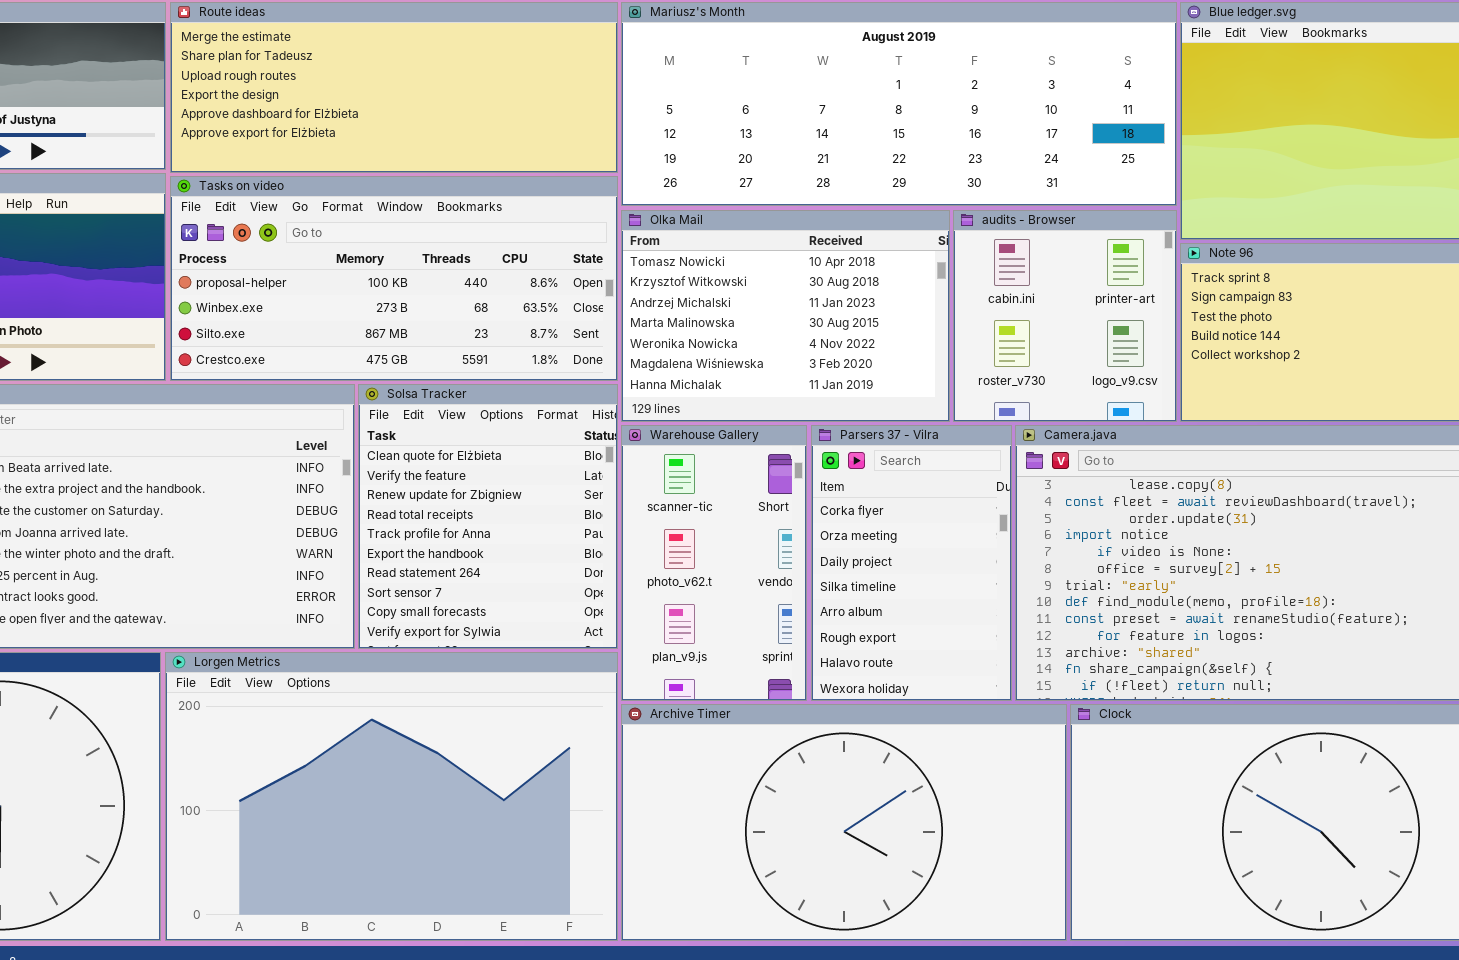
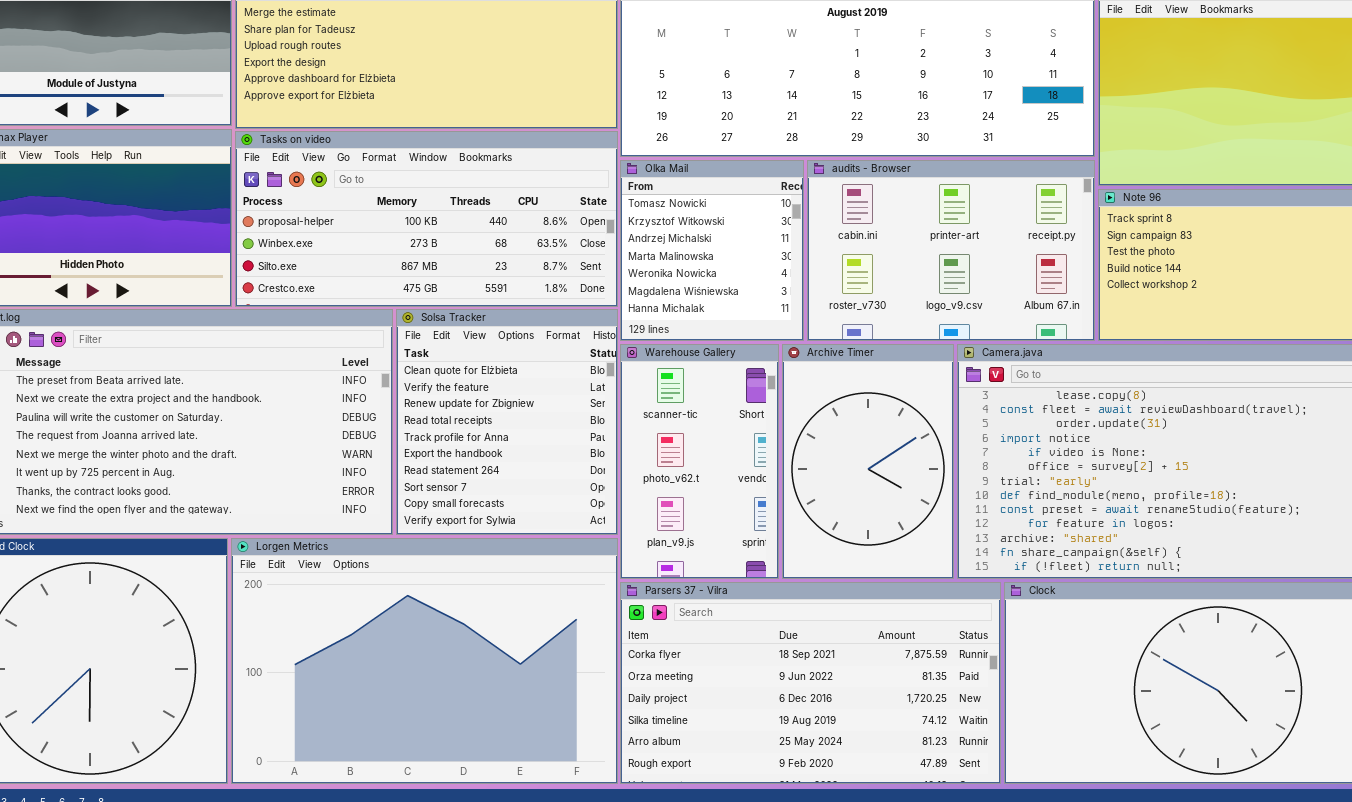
Olka Mail: [621,210,950,422] -> [620,160,804,341], resized
audits - Browser: [953,210,1177,422] -> [807,160,1095,341], resized
Parsers 37 - Vilra: [811,425,1012,701] -> [620,582,1001,784], moved, resized
Archive Timer: [621,704,1067,941] -> [782,344,954,579], moved, resized

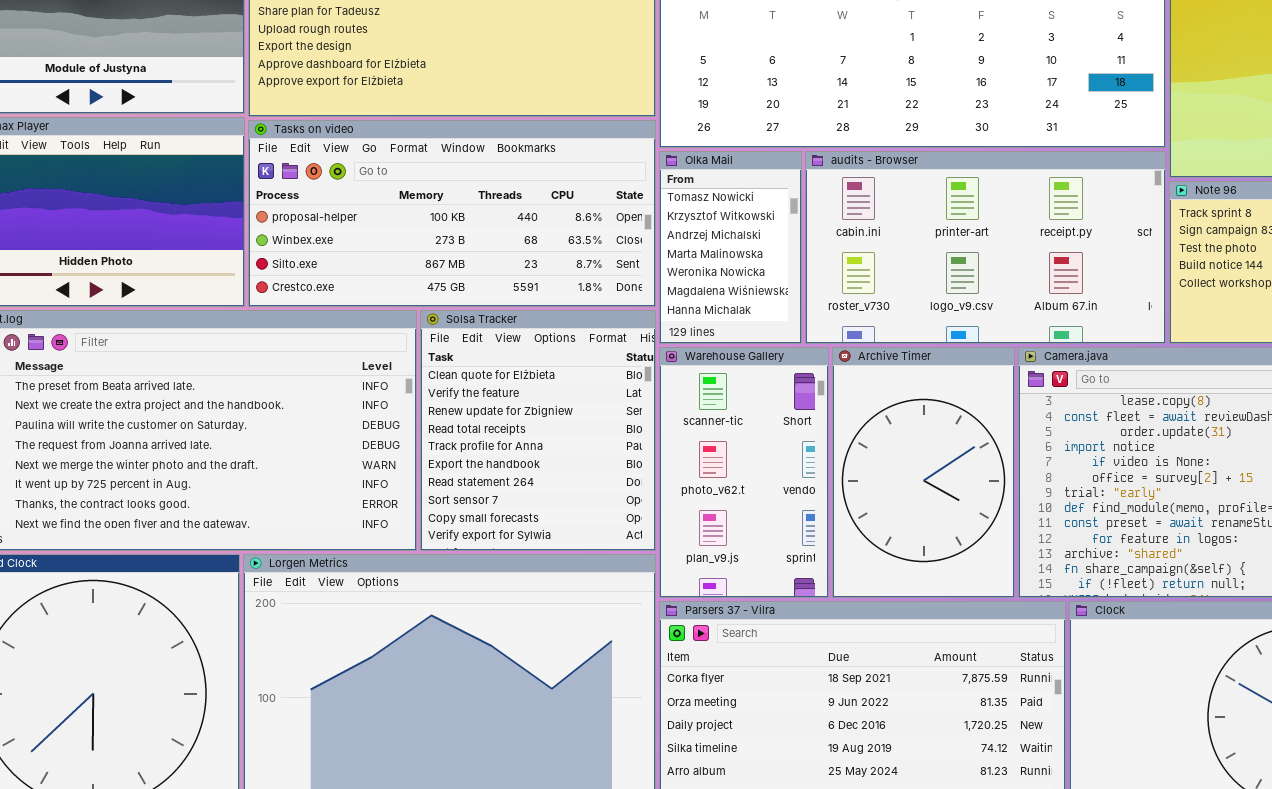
Olka Mail: [620,160,804,341] -> [659,151,802,344], resized
audits - Browser: [807,160,1095,341] -> [805,151,1166,344], resized

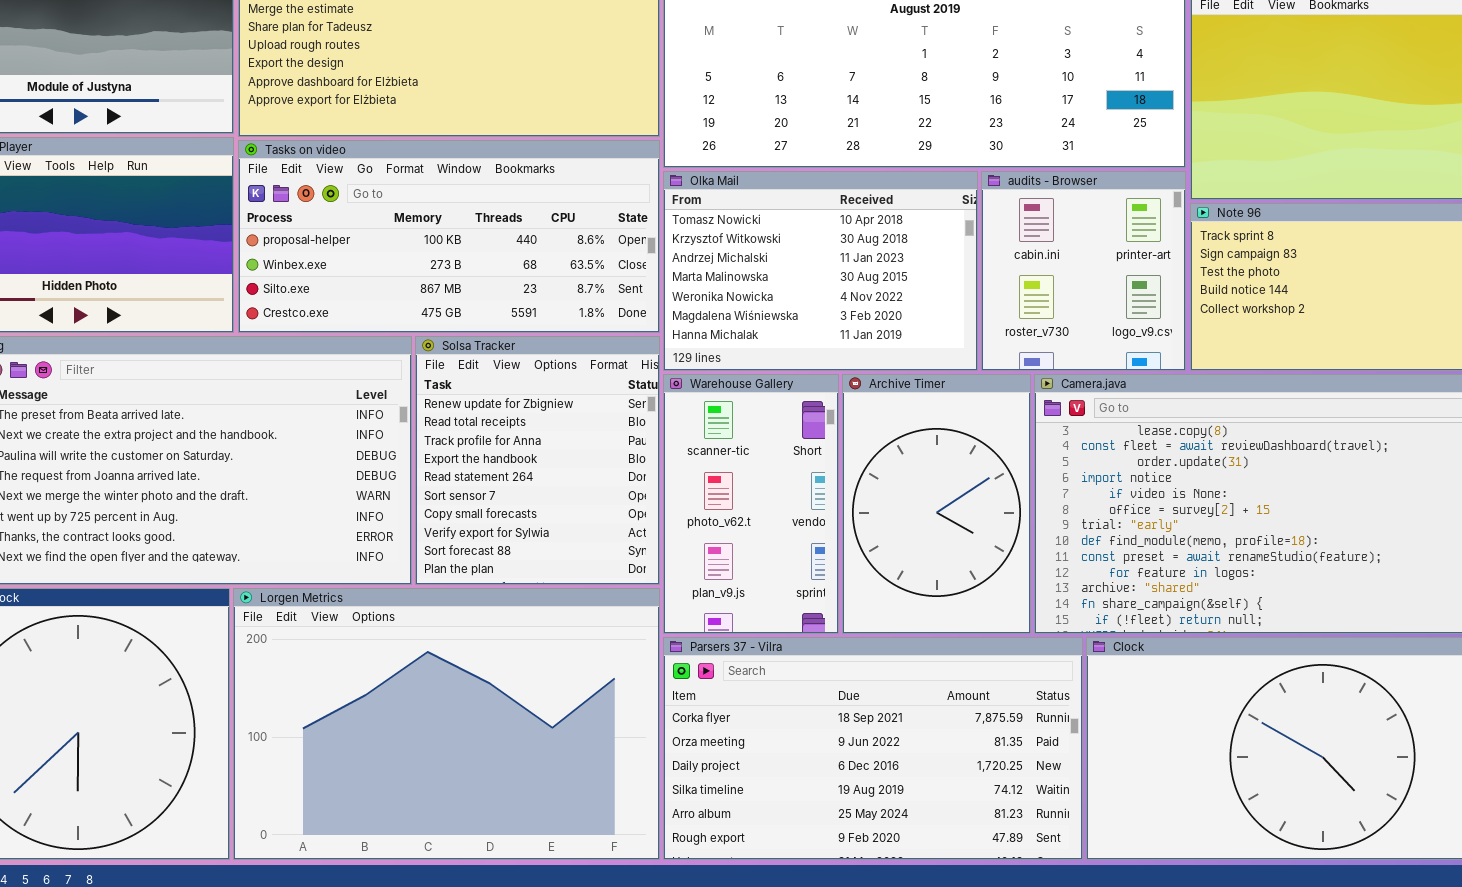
Olka Mail: [659,151,802,344] -> [663,171,978,371], resized
audits - Browser: [805,151,1166,344] -> [981,171,1186,371], resized
Solsa Tracker: [420,310,656,551] -> [415,336,660,585], scrolled down 2 rows

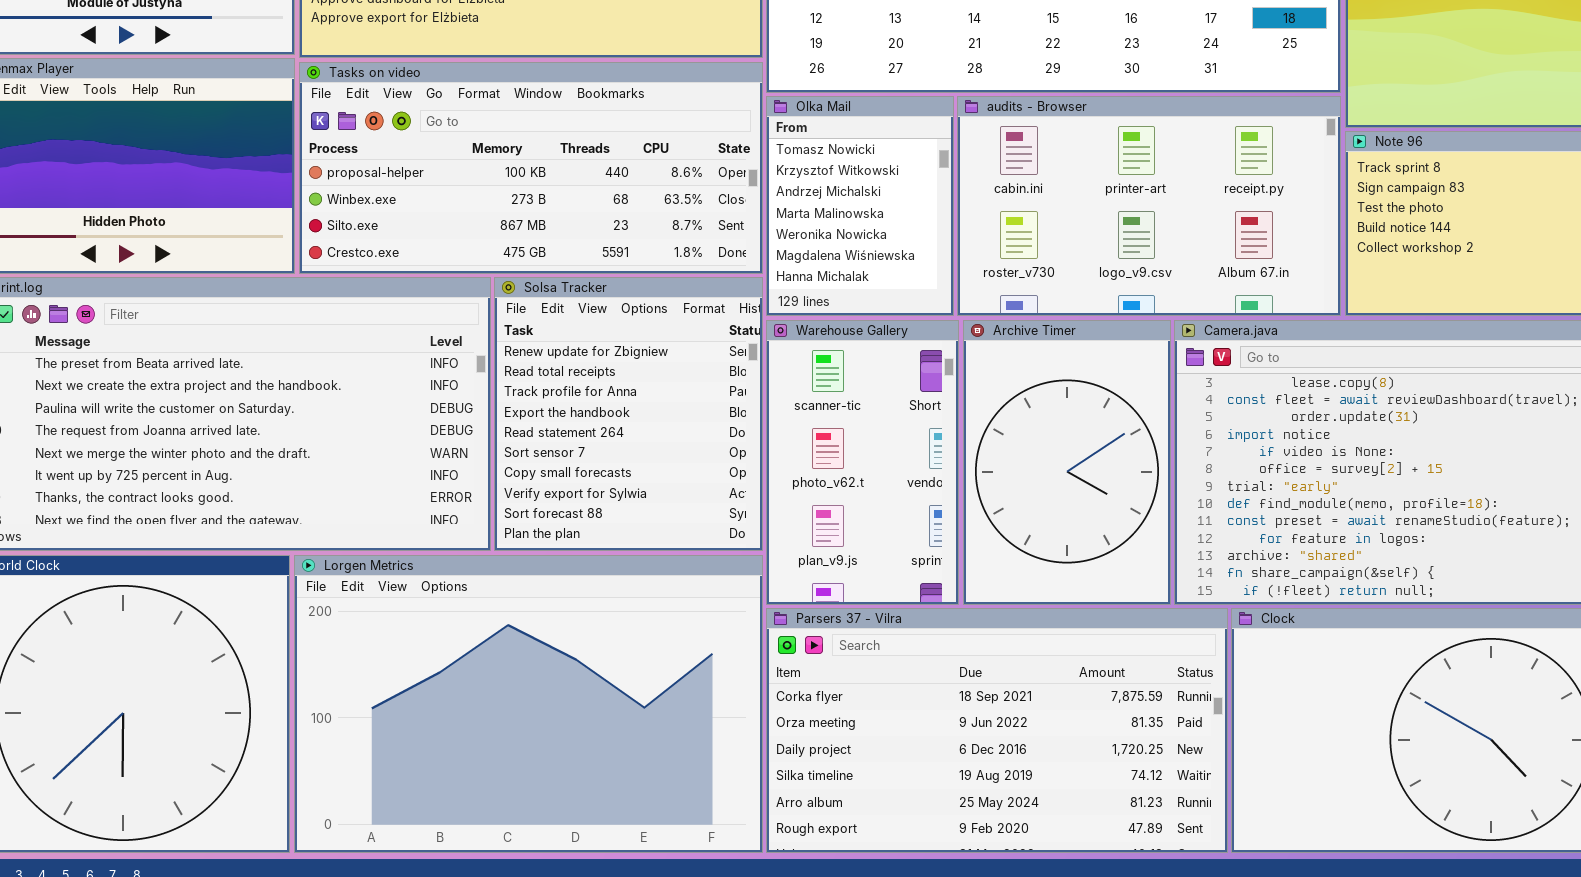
Olka Mail: [663,171,978,371] -> [766,96,954,316], resized
audits - Browser: [981,171,1186,371] -> [957,96,1341,316], resized

